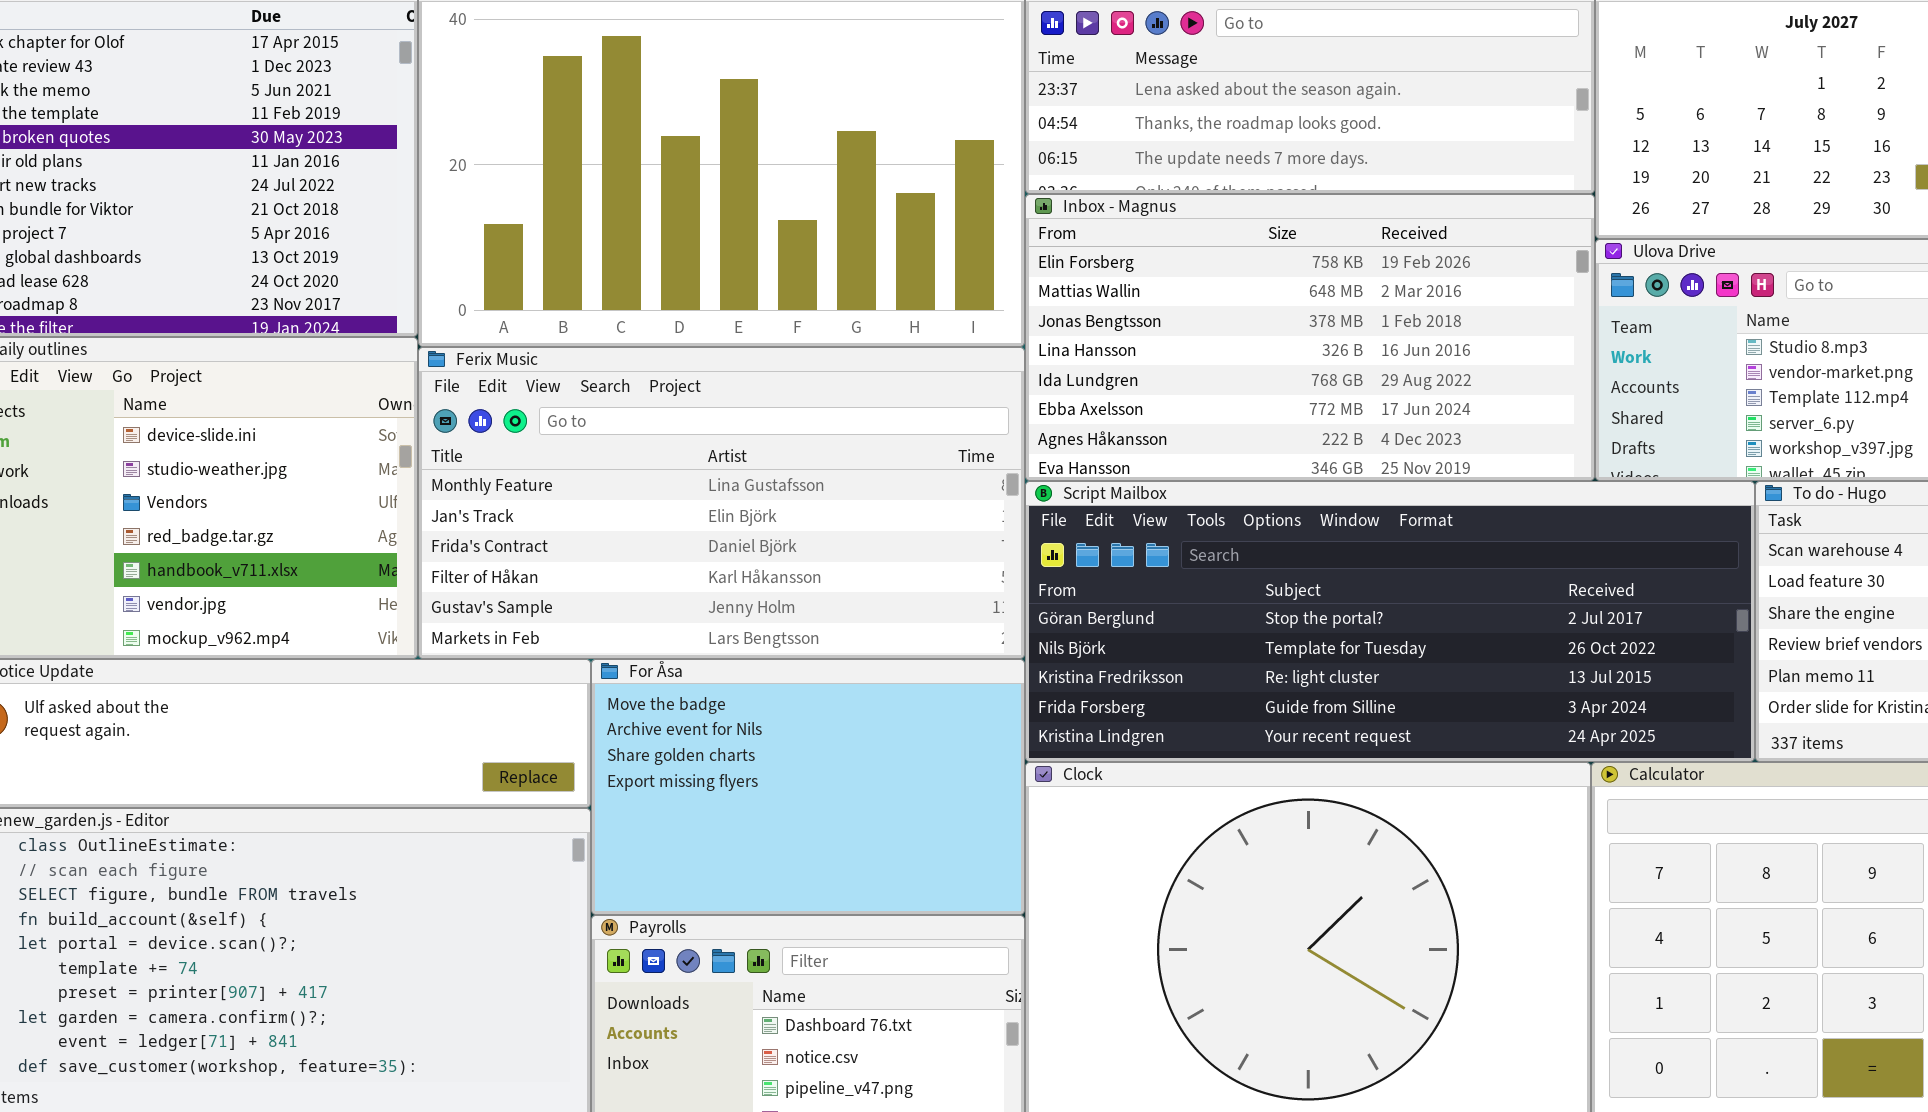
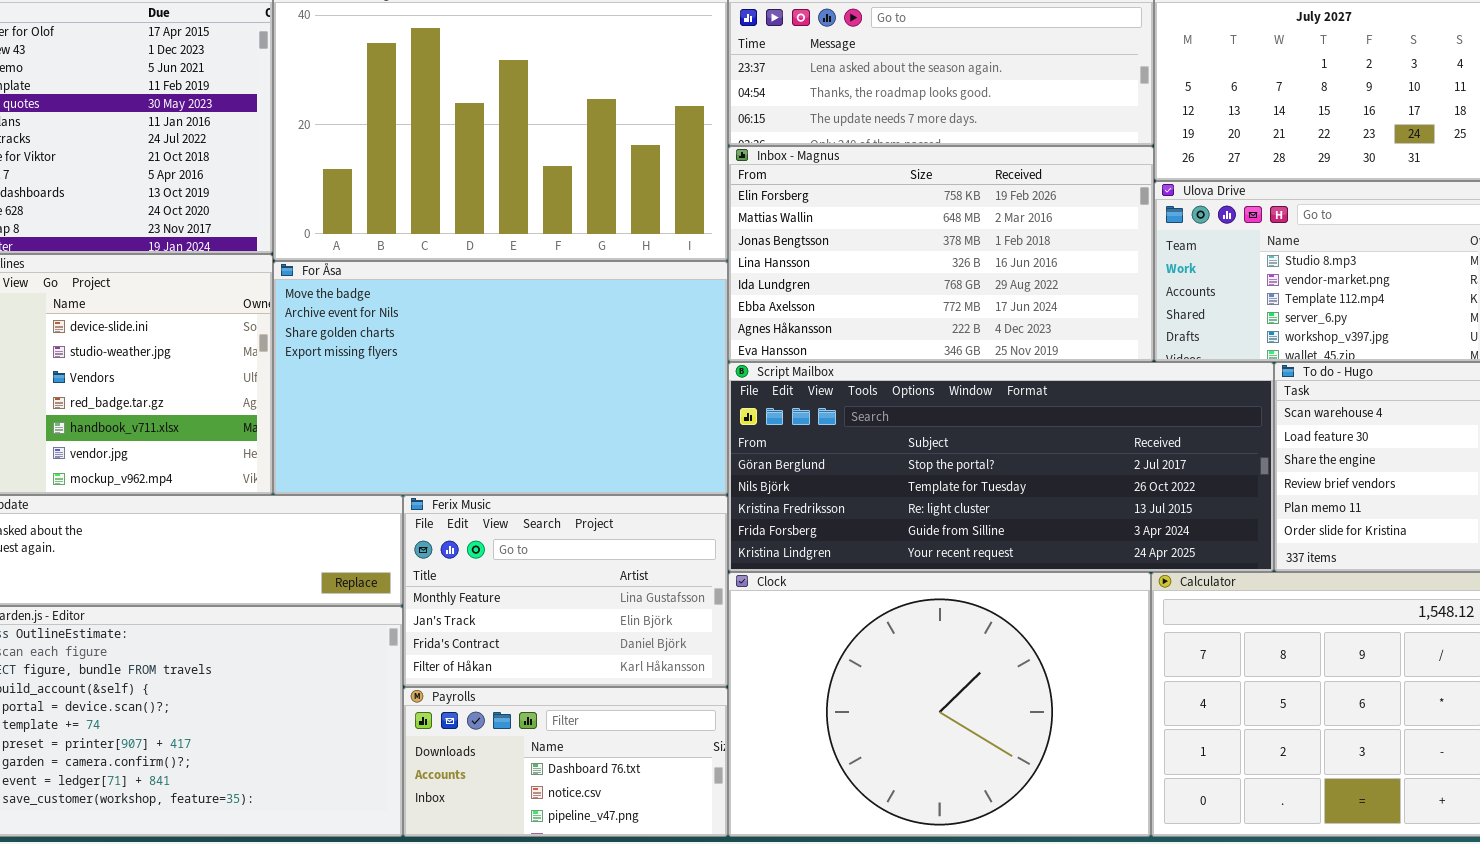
Ferix Music: [418,347,1025,659] -> [403,495,728,687], moved, resized
For Åsa: [591,659,1025,915] -> [273,261,728,495], moved, resized

